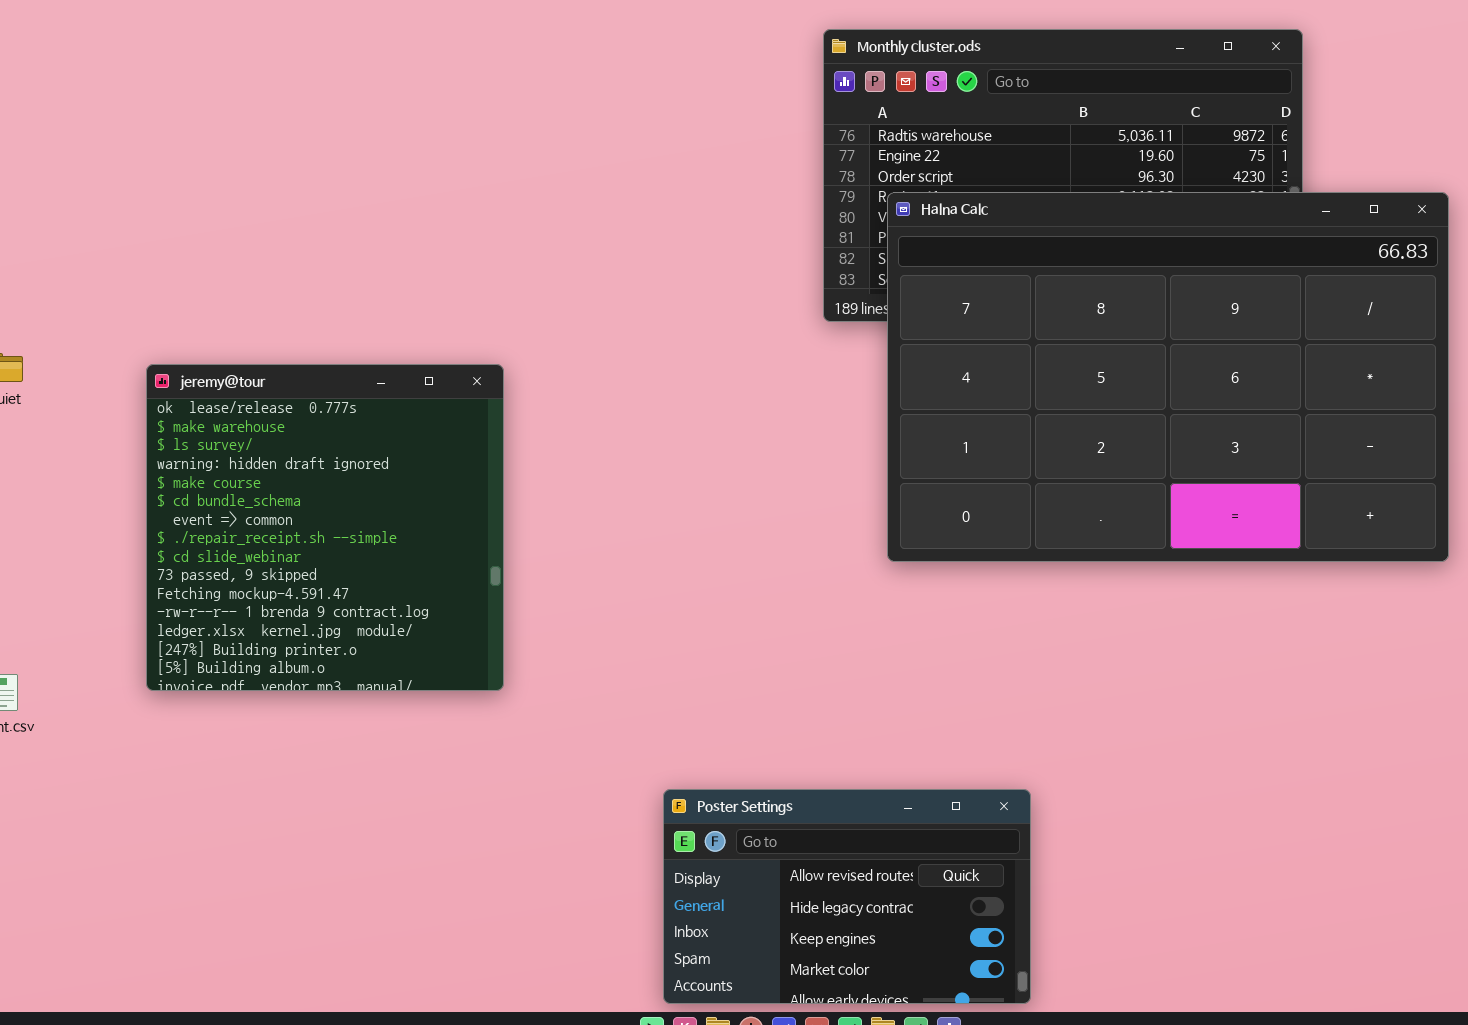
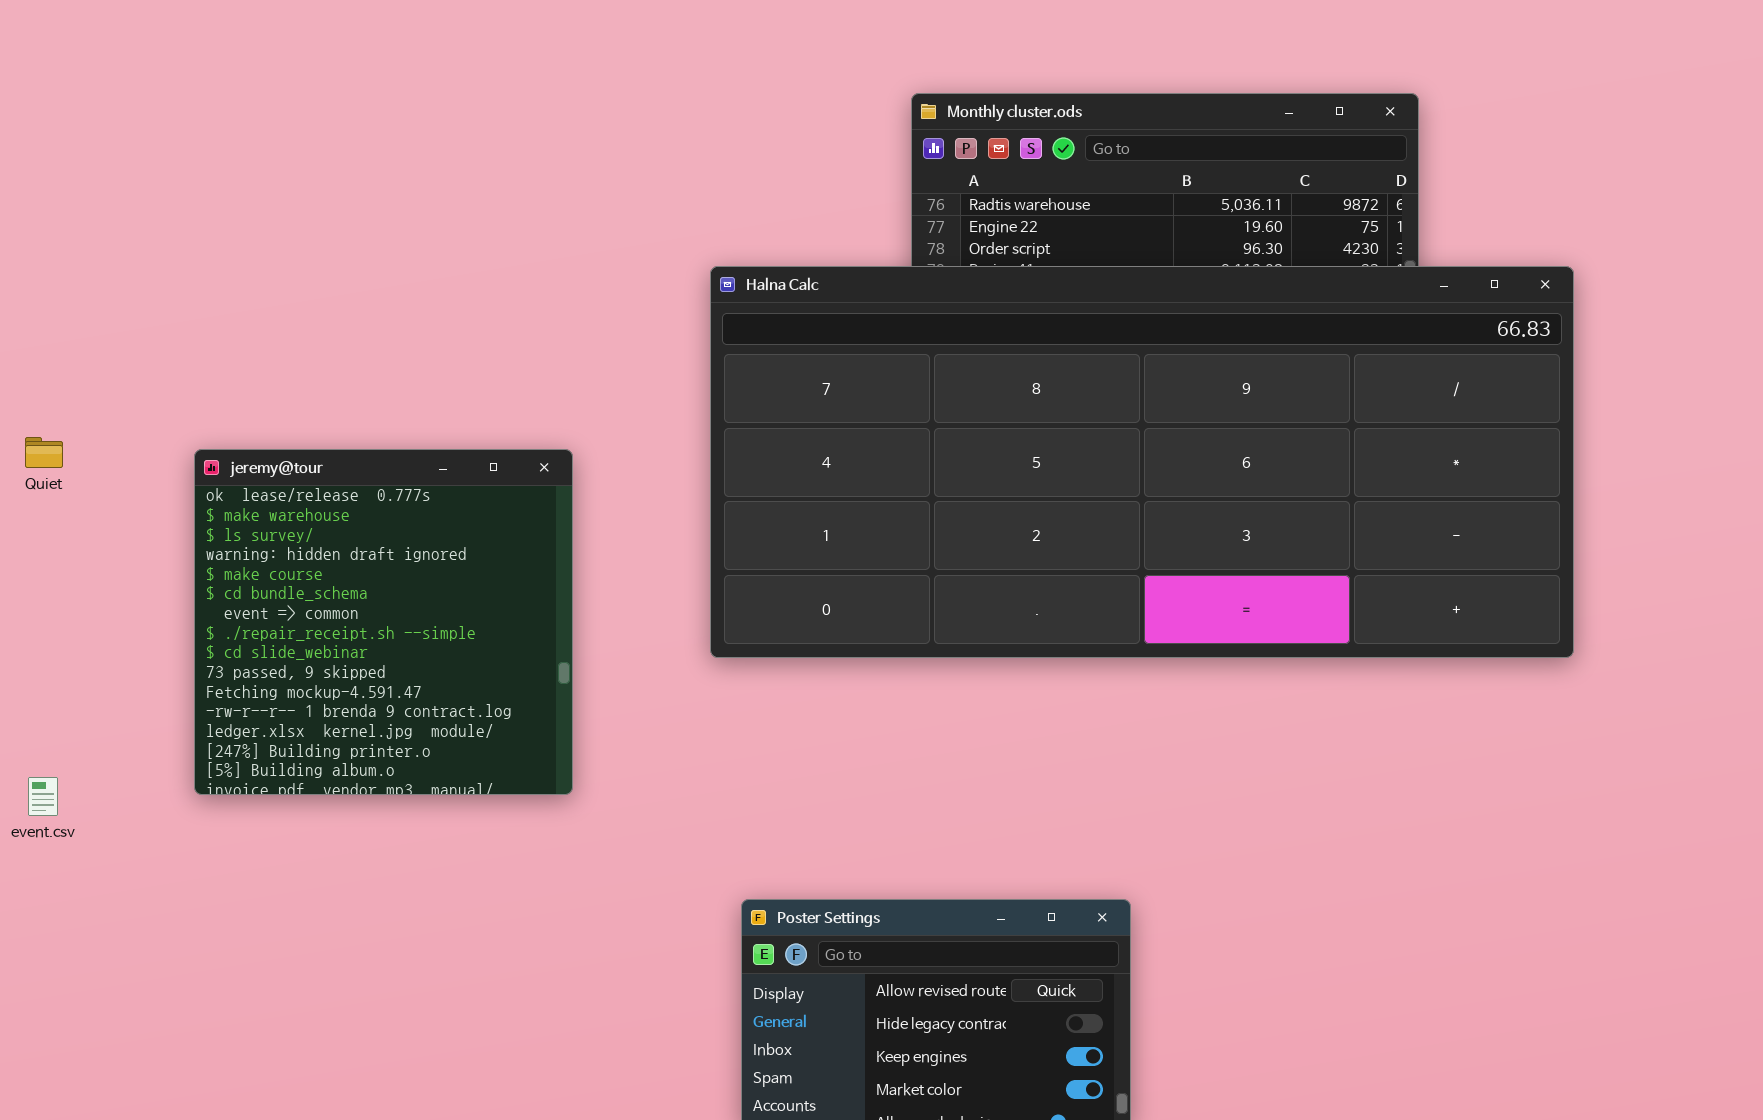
Halna Calc: [887,192,1449,562] -> [710,266,1574,658], resized

